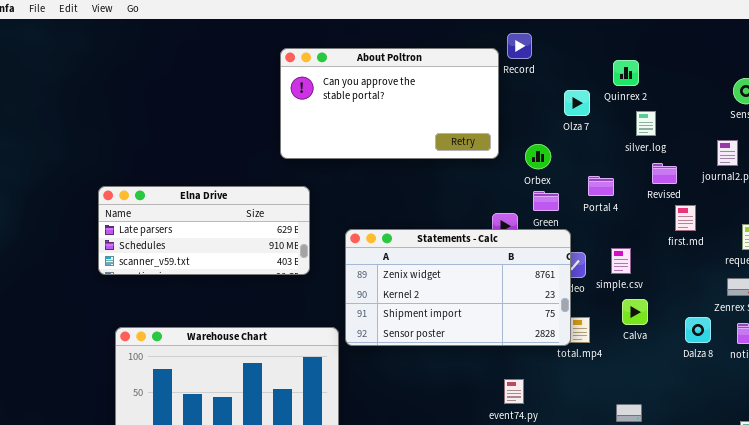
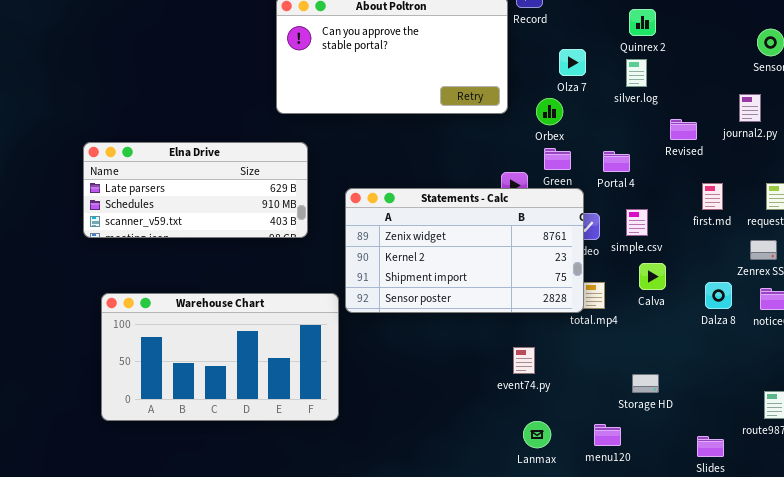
Olza 7: [564,90,590,116] -> [559,49,586,76], moved
silver.log: [636,111,656,136] -> [626,59,647,87], moved
Portal 4: [588,176,614,196] -> [603,151,630,172], moved
first.md: [675,205,696,231] -> [702,183,723,210], moved

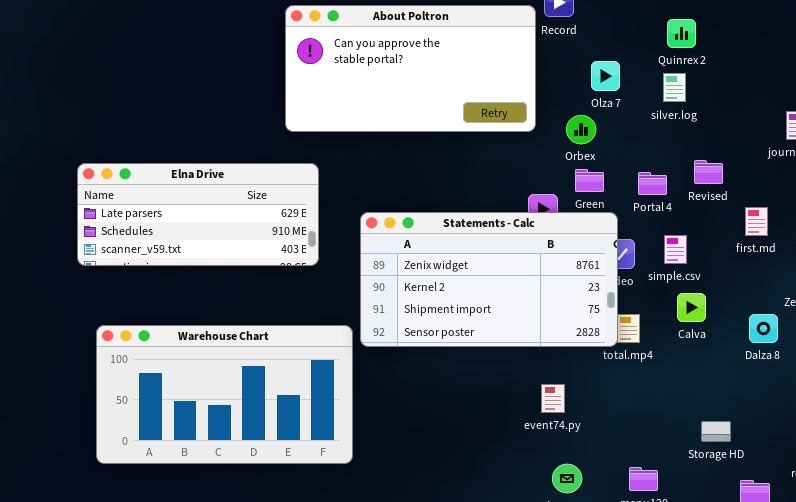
Revised: [670,119,697,140] -> [694,160,723,184], moved
Storage HD: [632,374,659,393] -> [701,421,731,442], moved

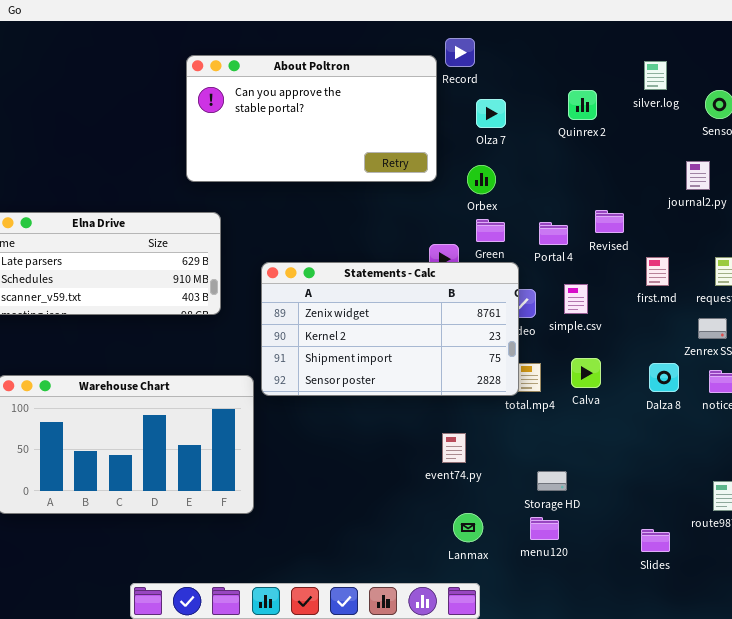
Quinrex 2: [667,19,696,48] -> [568,90,597,120], moved
Olza 7: [591,61,620,91] -> [476,99,506,128], moved
silver.log: [663,73,686,102] -> [644,61,667,90], moved
Calva: [677,293,706,322] -> [571,358,601,388], moved
Storage HD: [701,421,731,442] -> [537,471,567,491], moved

